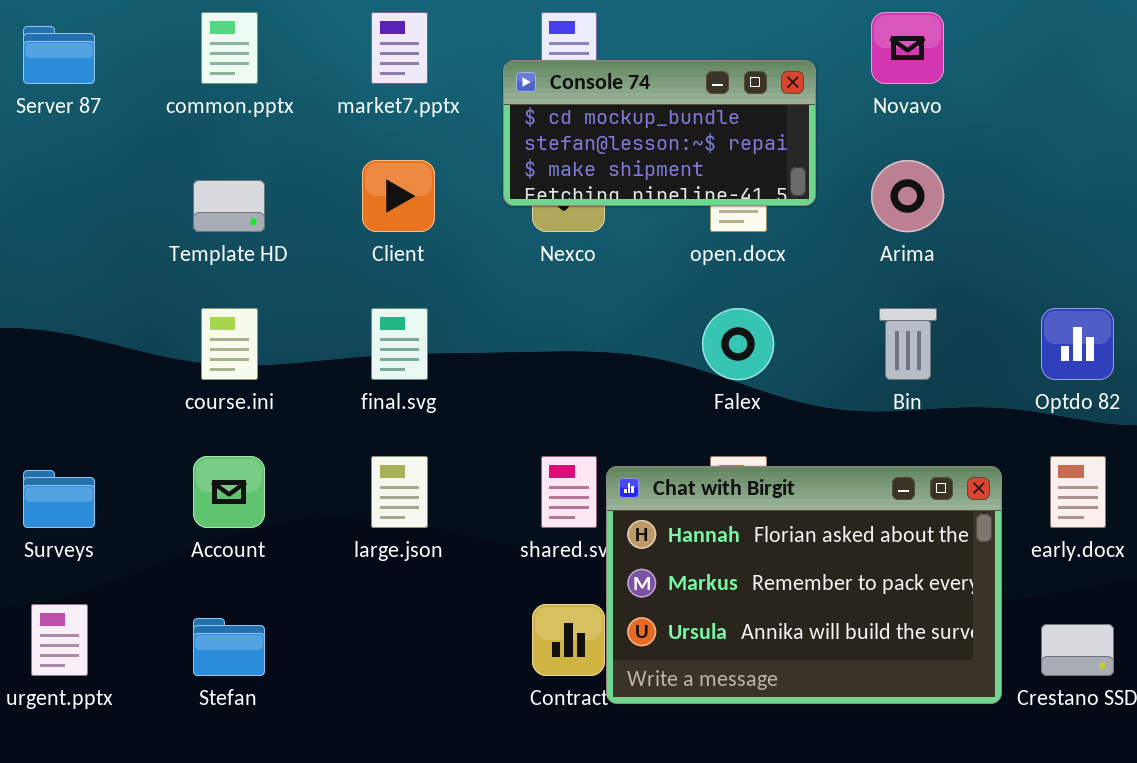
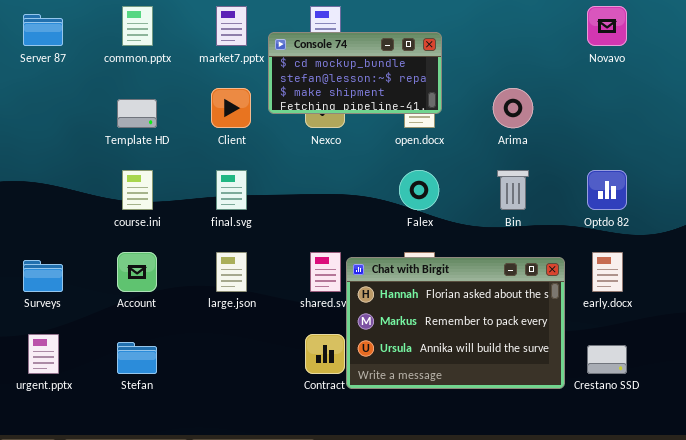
Novavo: [871,12,944,84] -> [587,6,627,46], moved
Console 74: [503,60,816,206] -> [268,32,442,114], moved

